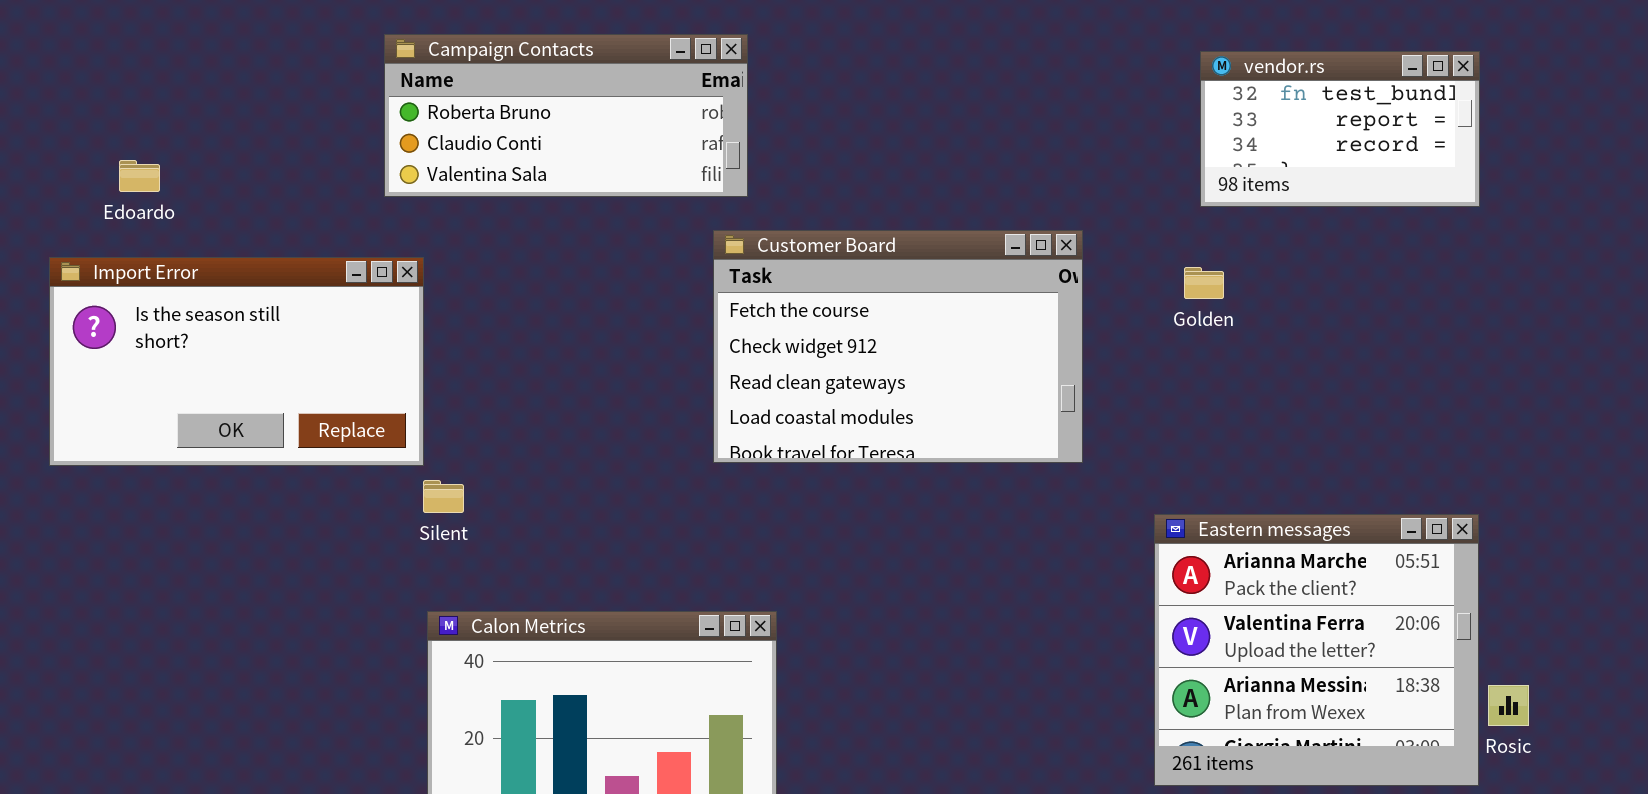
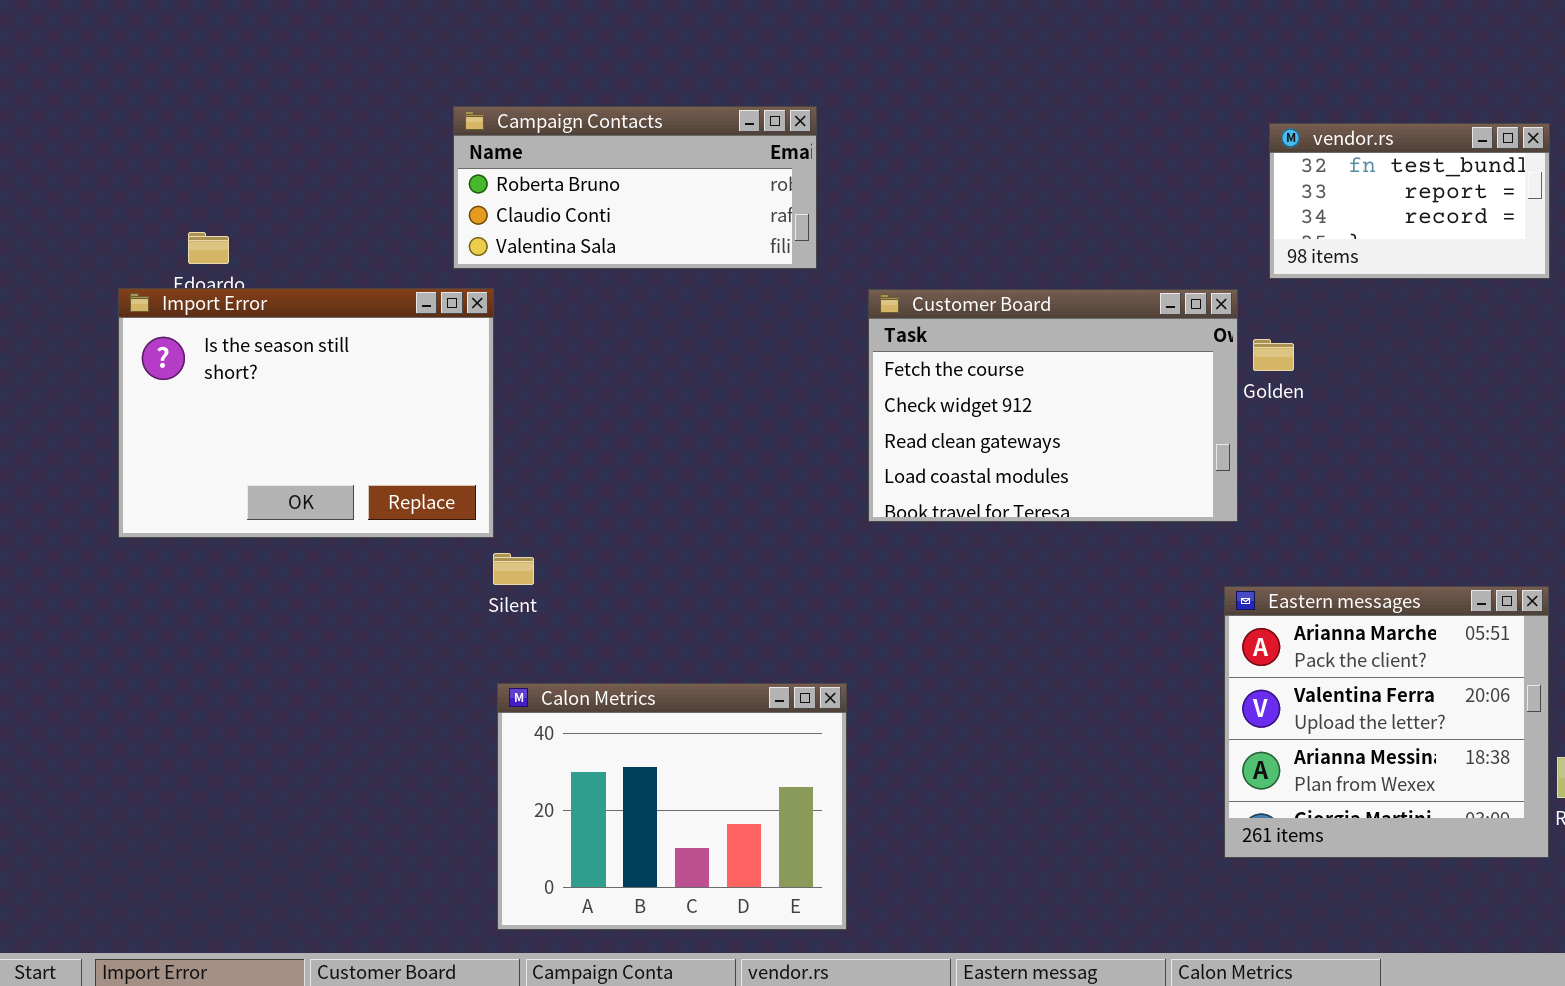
Customer Board: [713,230,1083,463] -> [868,289,1238,522], moved
Import Error: [49,257,424,466] -> [118,288,494,538], resized

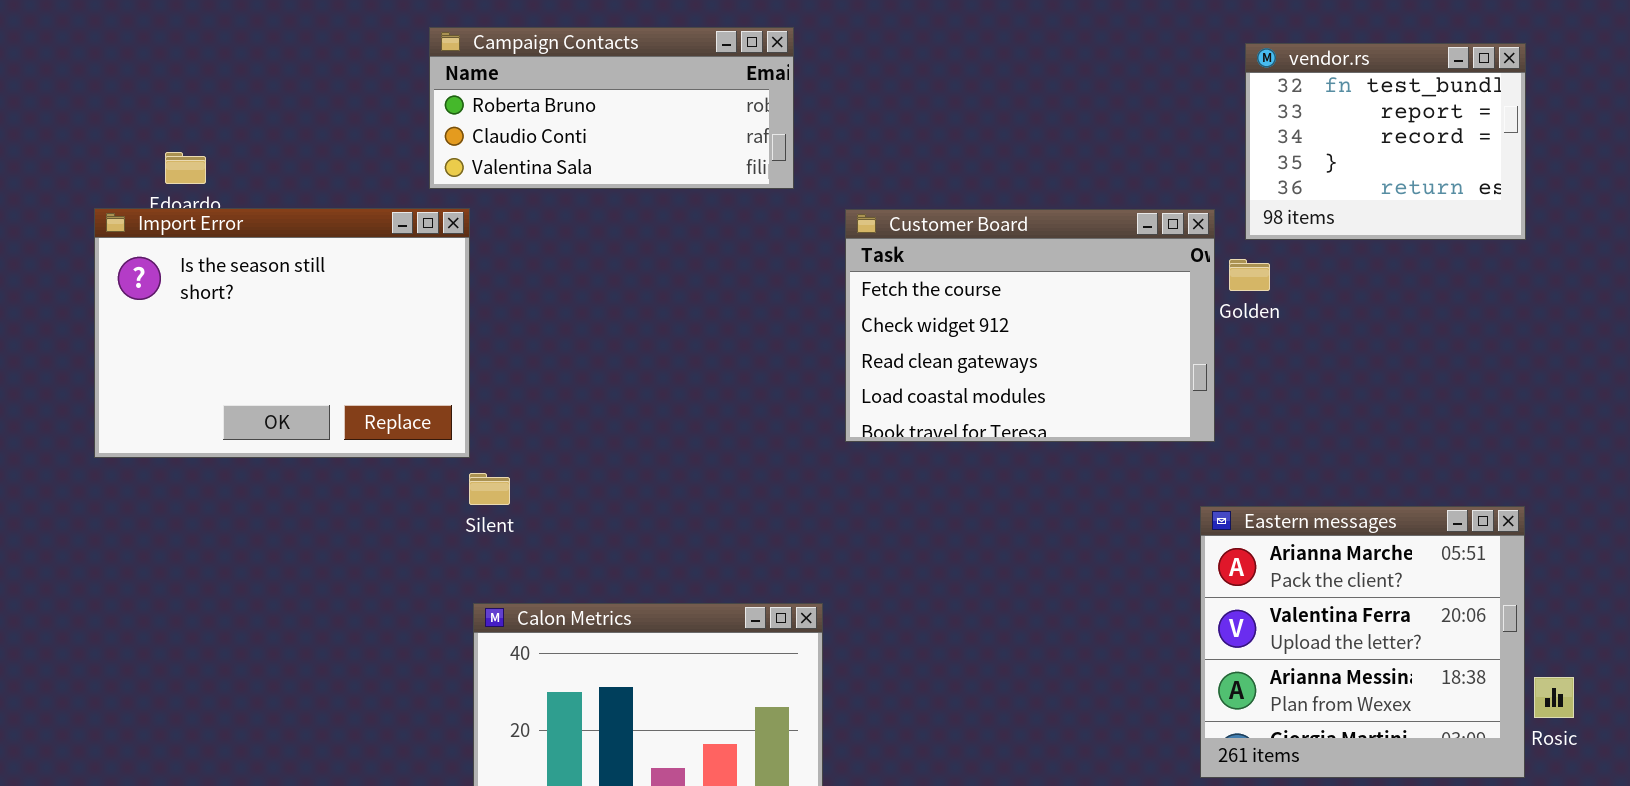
vendor.rs: [1269,123,1550,279] -> [1245,43,1526,240], resized

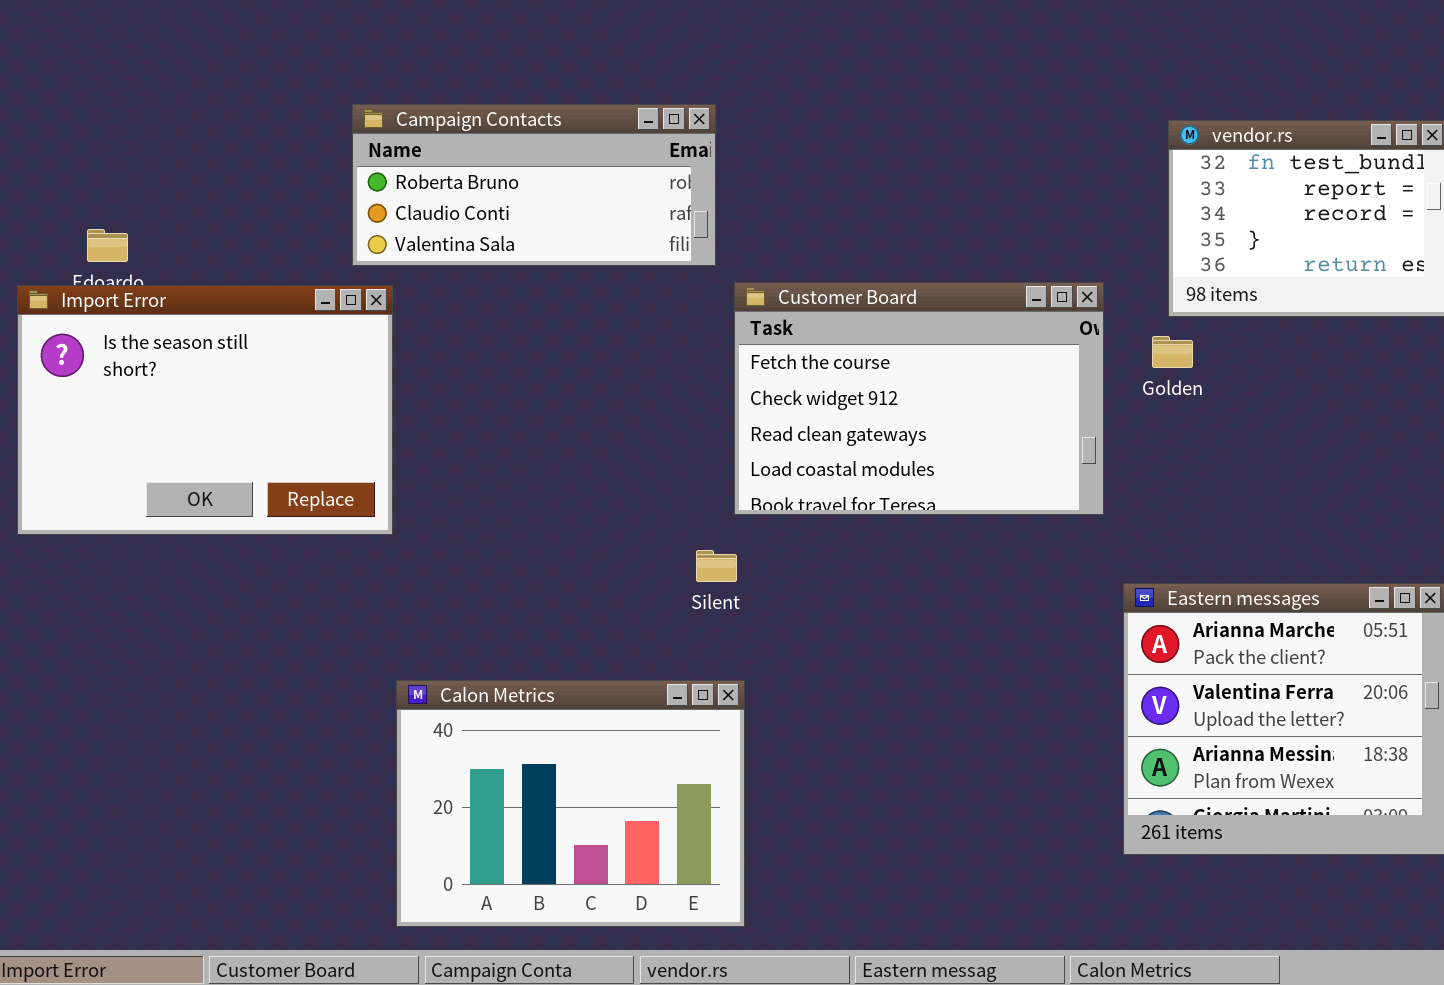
Customer Board: [845,209,1215,442] -> [734,282,1104,515], moved
Silent: [469,473,510,505] -> [696,550,737,582], moved

